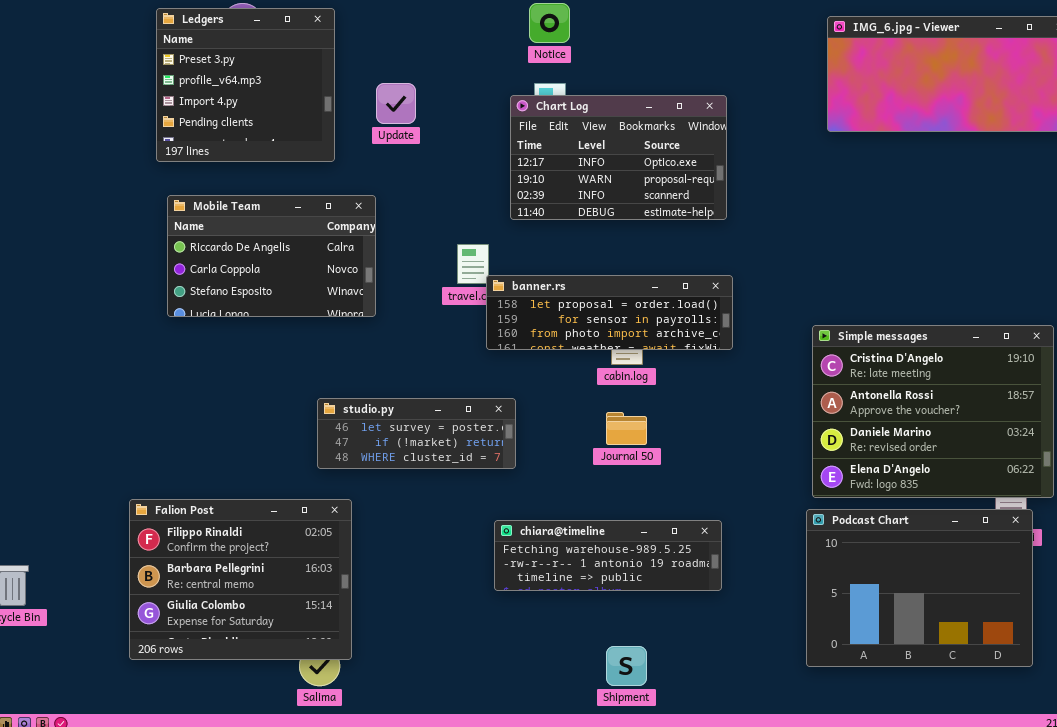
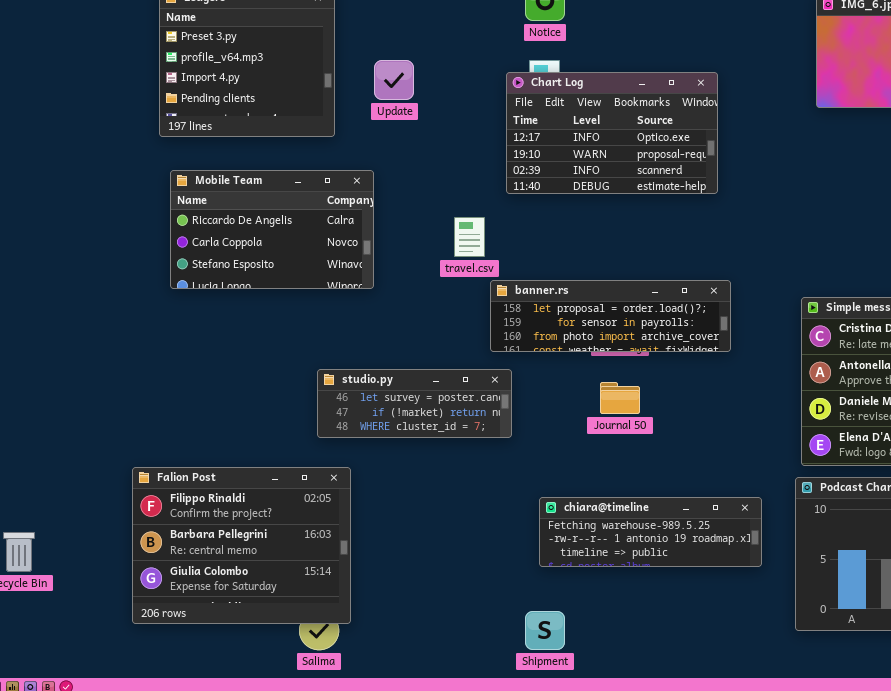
banner.rs: [486,275,733,350] -> [490,280,731,352], moved
chiara@timeline: [494,520,722,591] -> [539,497,762,567], moved
Shipment: [606,646,647,686] -> [525,611,565,650], moved

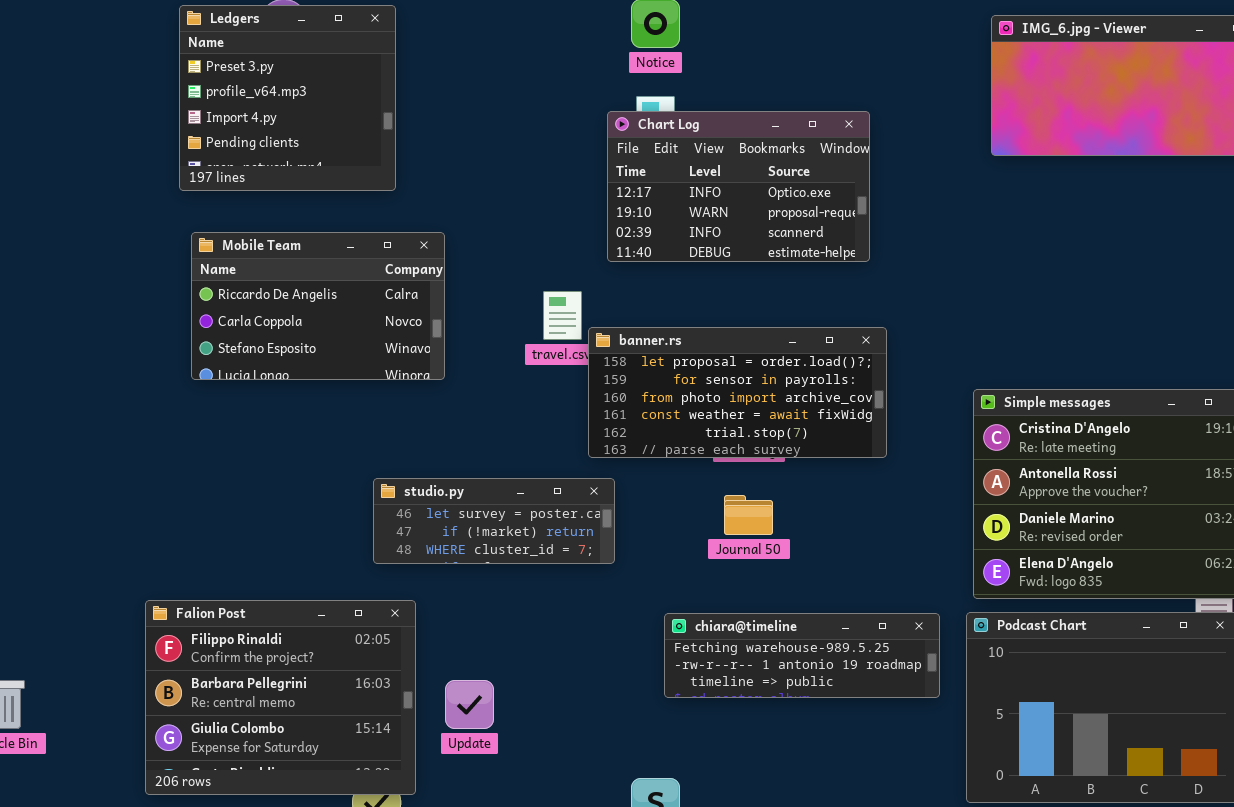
Update: [374,60,414,100] -> [445,680,494,729], moved
banner.rs: [490,280,731,352] -> [588,327,887,458], resized
chiara@timeline: [539,497,762,567] -> [664,613,940,698], moved

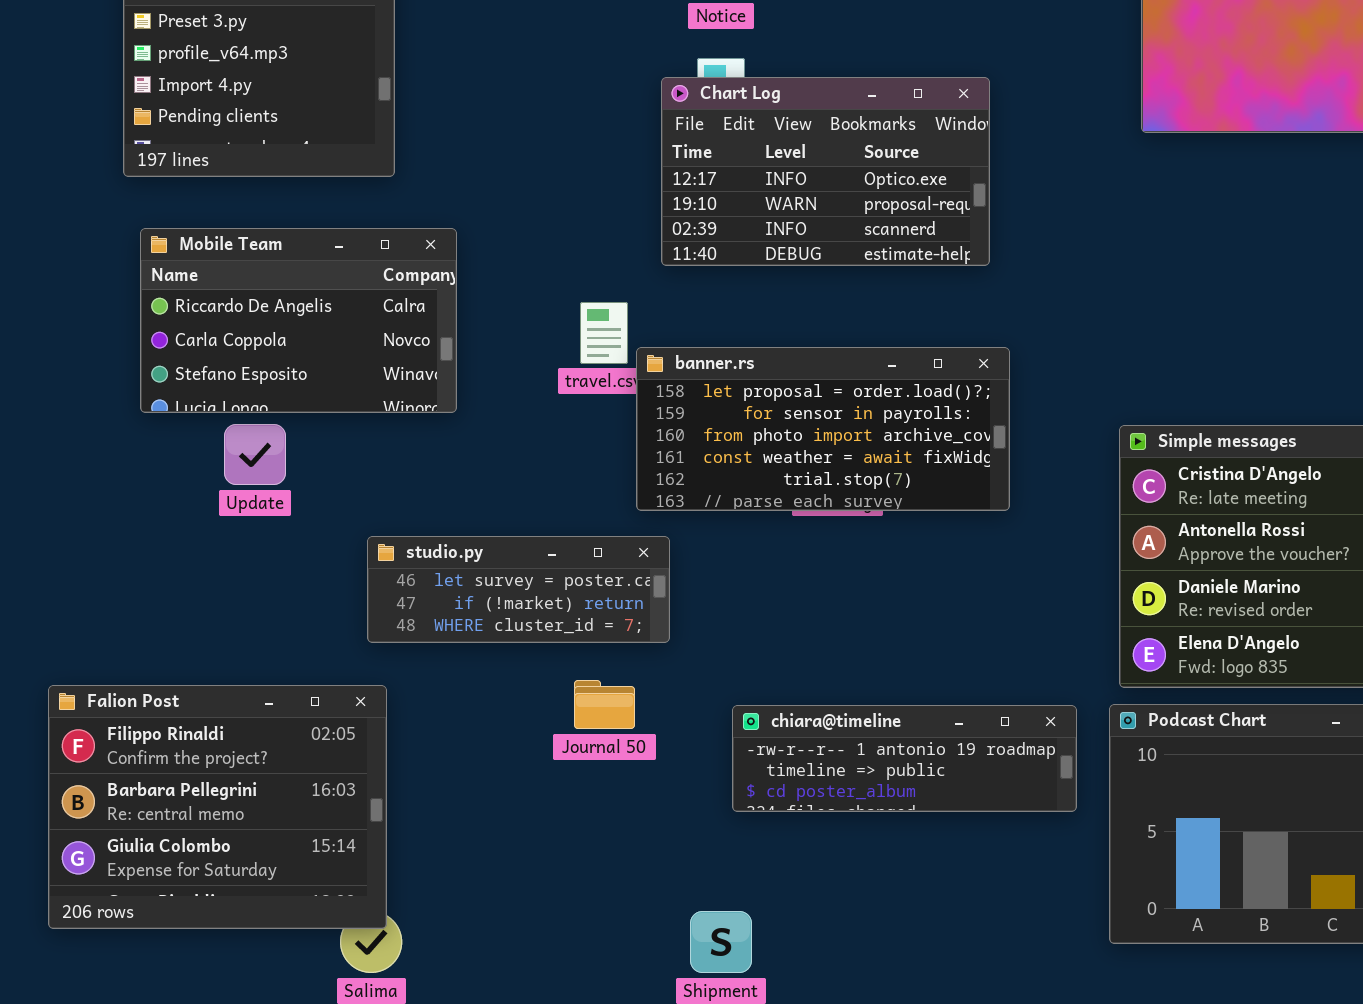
Journal 50: [724,495,773,535] -> [574,680,635,729], moved
Falion Post: [145,600,416,795] -> [48,685,387,929], moved
chiara@timeline: [664,613,940,698] -> [732,705,1077,812], scrolled down 1 row
Update: [445,680,494,729] -> [224,424,286,485], moved

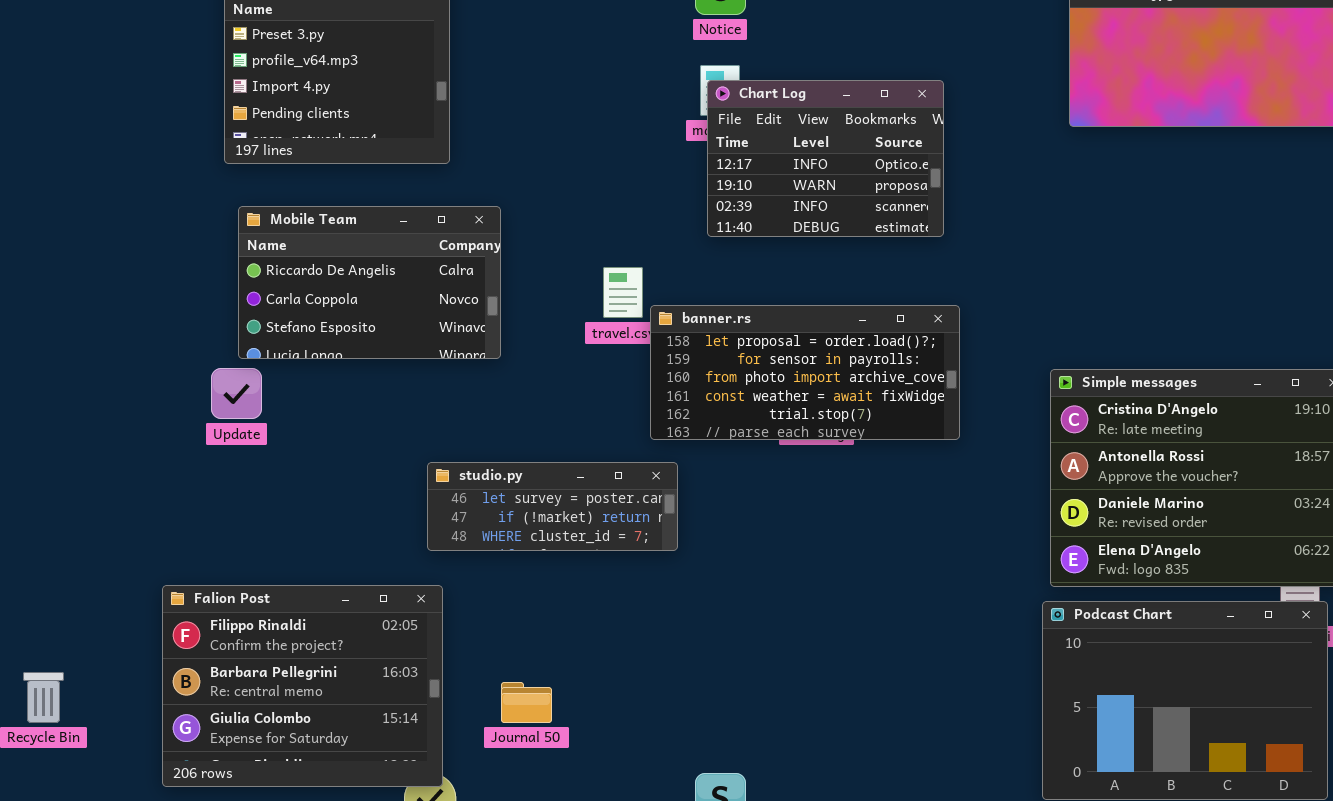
Chart Log: [661,77,990,266] -> [707,80,944,237], resized
Update: [224,424,286,485] -> [211,368,262,419], moved
Journal 50: [574,680,635,729] -> [501,682,552,723], moved
chiara@timeline: [732,705,1077,812] -> none, closed

